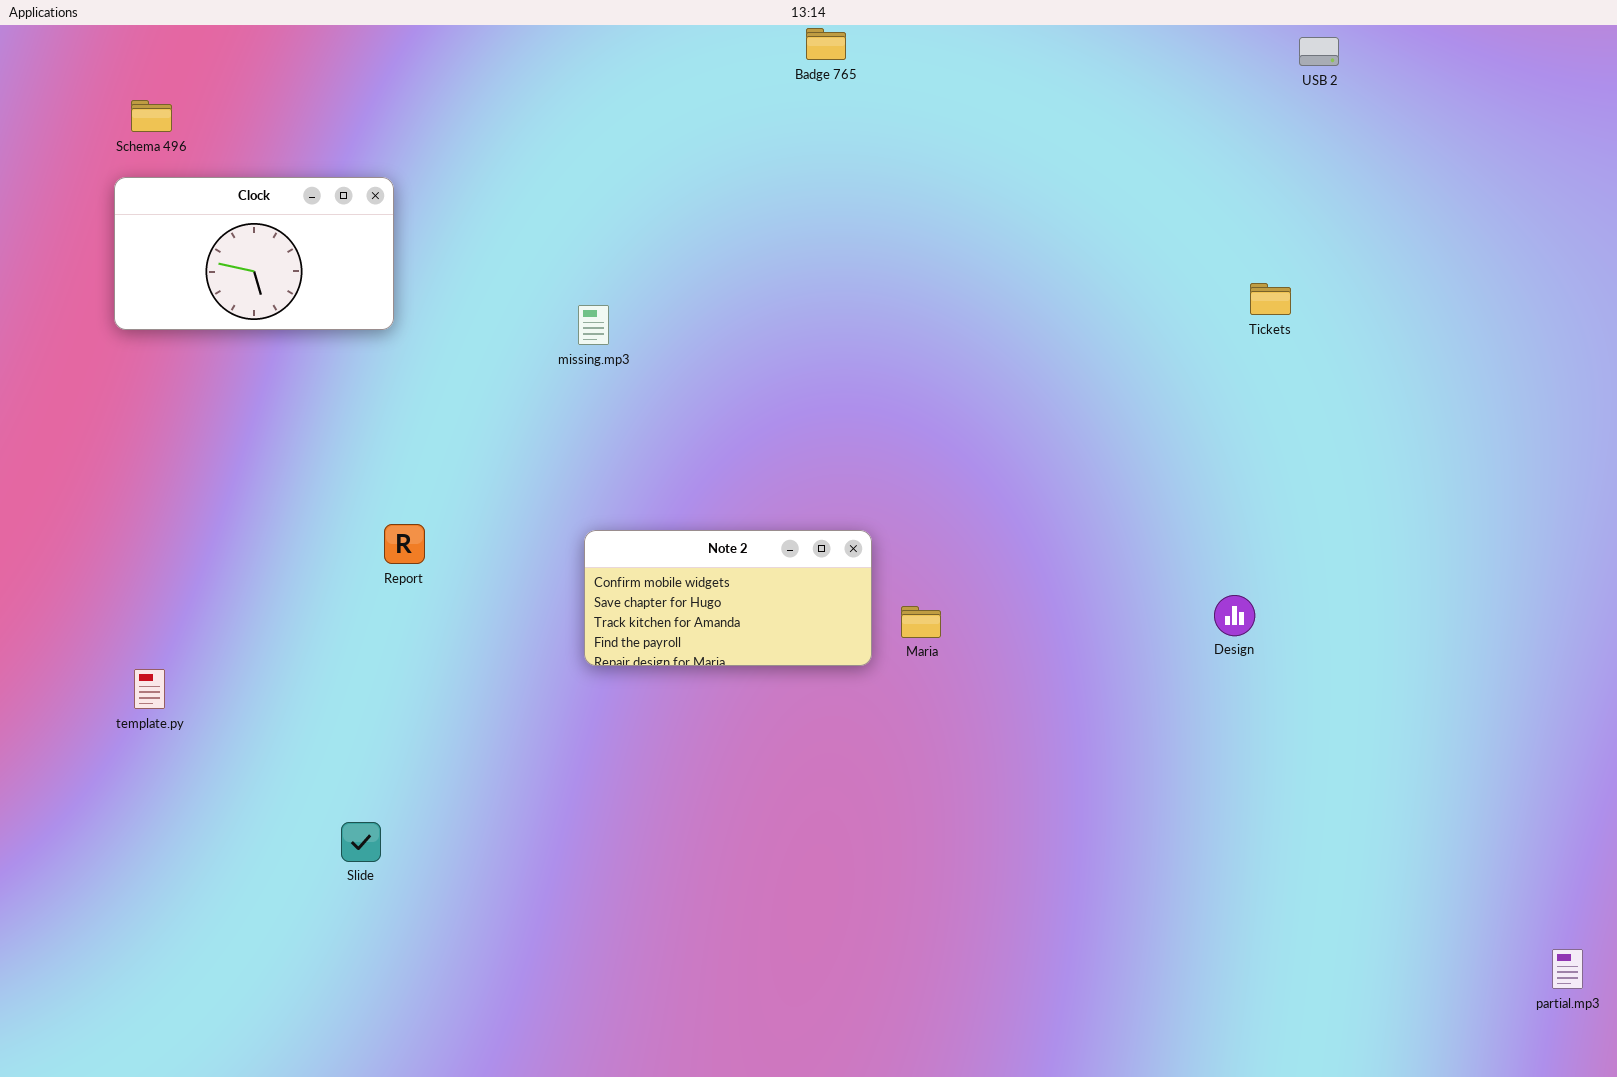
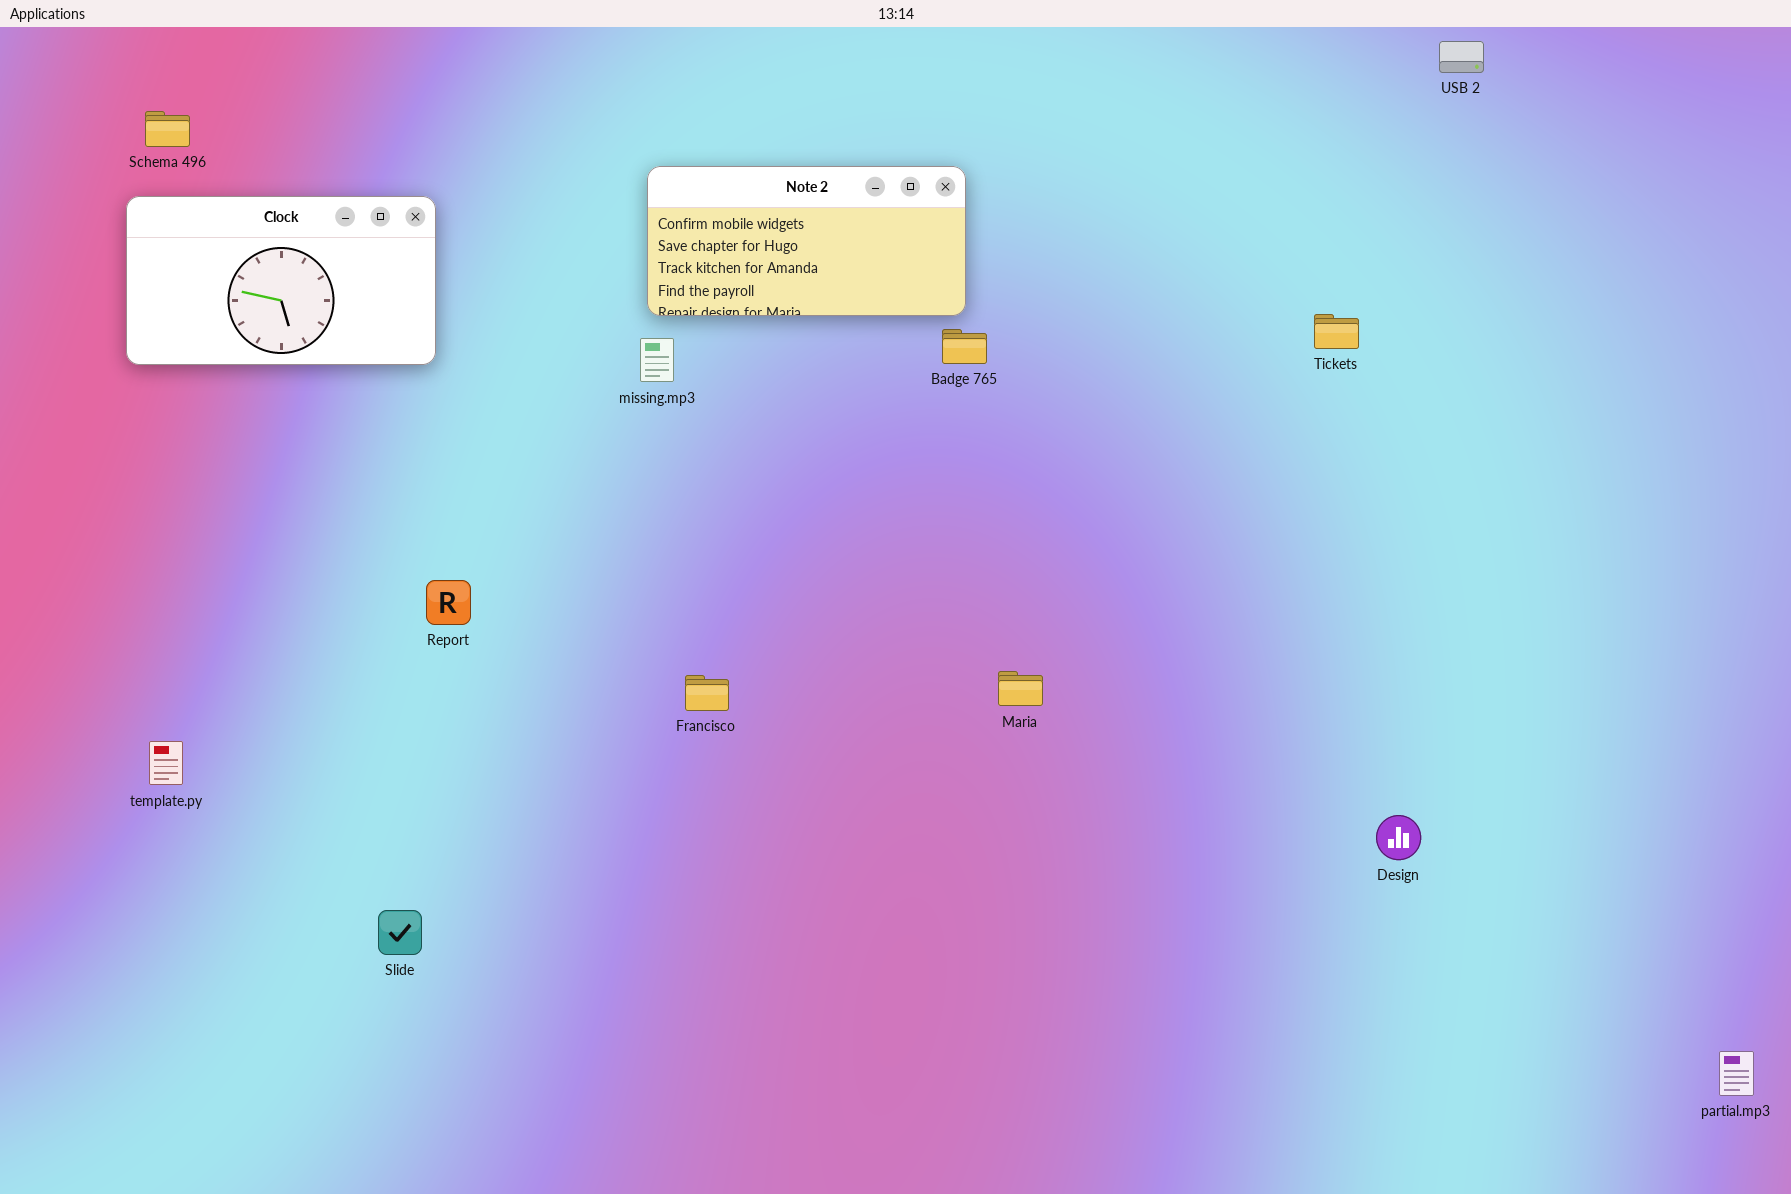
Badge 765: [806,28,846,60] -> [942,329,987,364], moved
Tickets: [1250,283,1291,315] -> [1314,314,1359,349], moved
Note 2: [584,530,872,666] -> [647,166,966,316], moved
Design: [1214,595,1255,636] -> [1376,815,1421,860], moved

